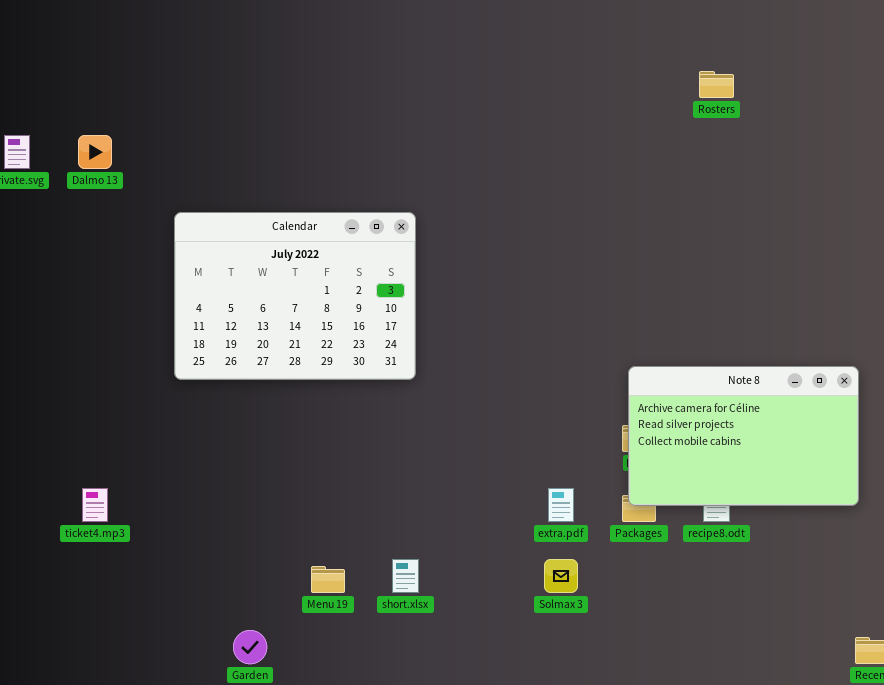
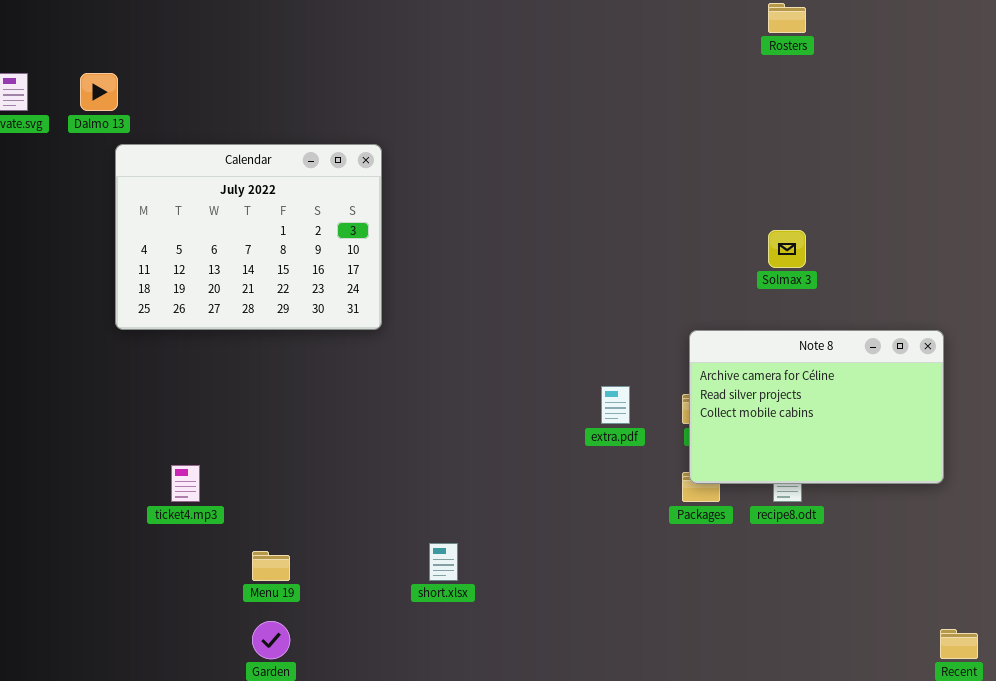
Calendar: [174,212,416,380] -> [115,144,382,330], moved
ticket4.mp3: [82,488,108,522] -> [171,465,200,502], moved
extra.pdf: [548,488,574,522] -> [601,386,630,424], moved
Solmax 3: [544,559,578,593] -> [768,230,806,268], moved
Menu 19: [311,566,345,593] -> [252,551,290,581], moved

